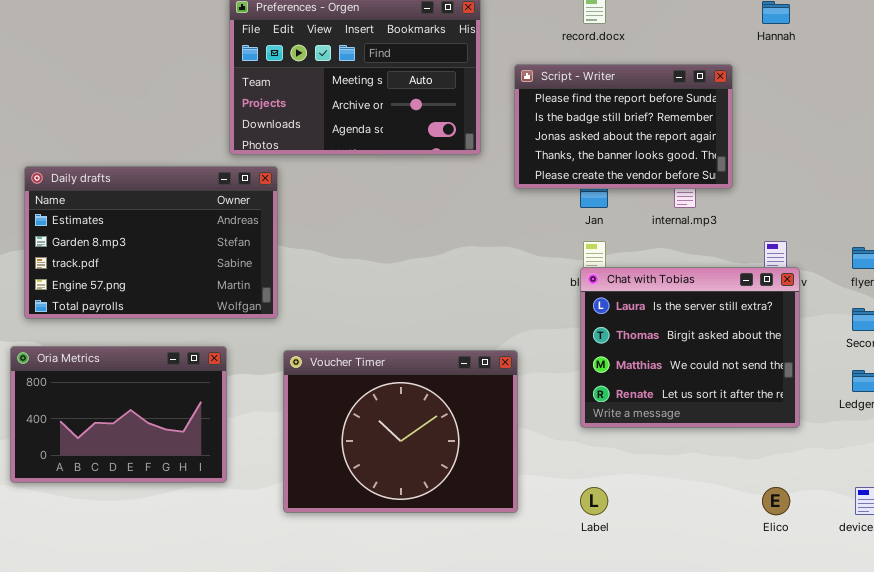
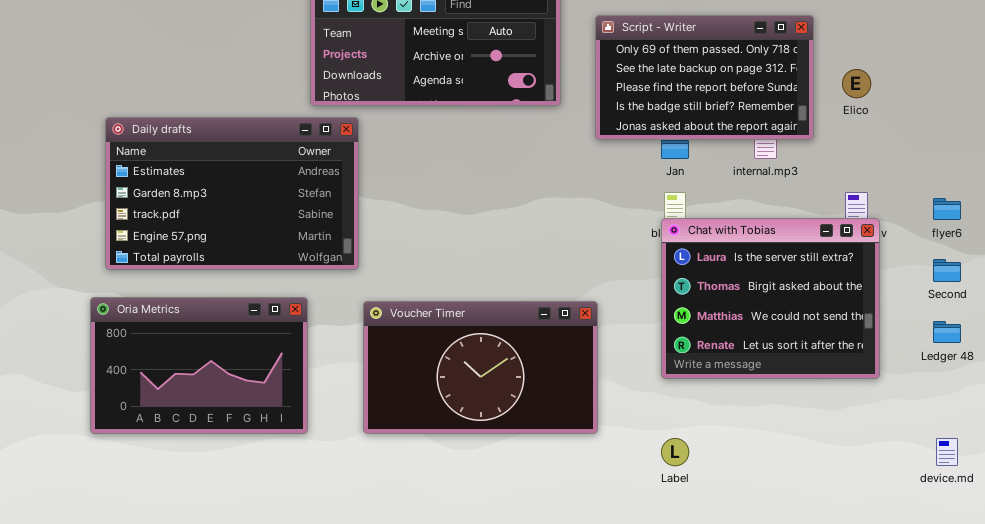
Script - Writer: [514,64,733,189] -> [595,15,814,140], scrolled up 2 rows
Voucher Timer: [283,350,518,513] -> [363,301,598,434], resized
Elico: [762,487,790,515] -> [842,69,871,98], moved

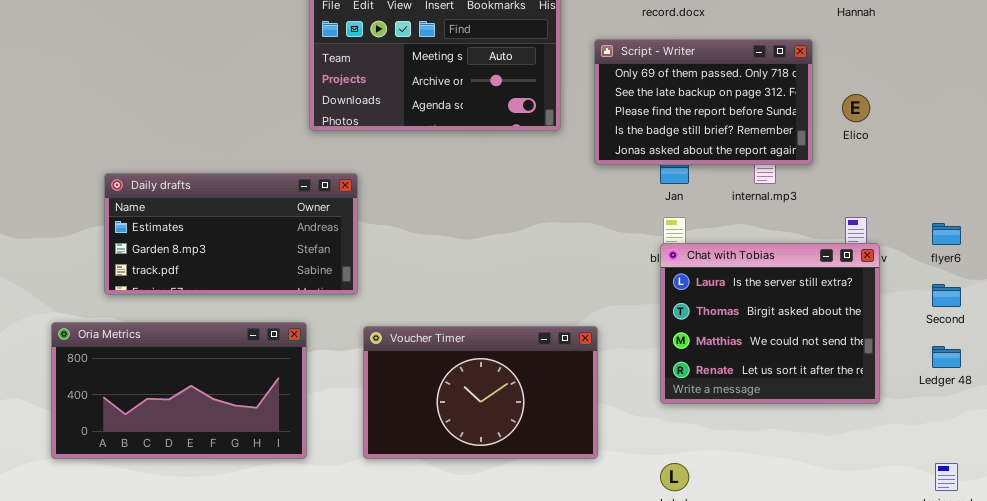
Daily drafts: [105,117,359,270] -> [104,173,358,295], resized
Oria Metrics: [90,297,308,434] -> [51,322,307,459], resized

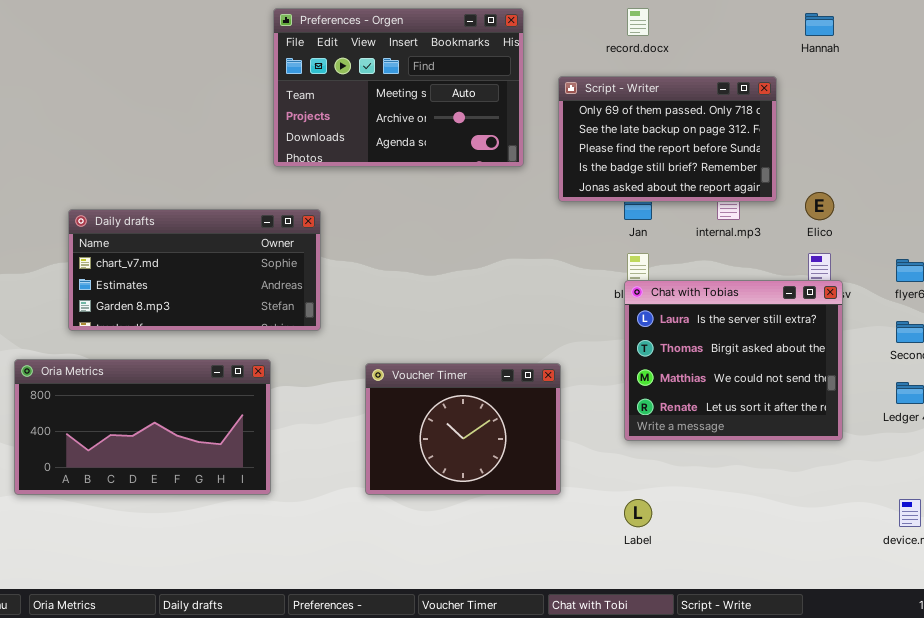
Elico: [842,94,870,122] -> [805,192,834,220], moved
Daily drafts: [104,173,358,295] -> [68,209,321,331], scrolled up 1 row
Voucher Timer: [363,326,598,459] -> [365,363,561,495], resized

